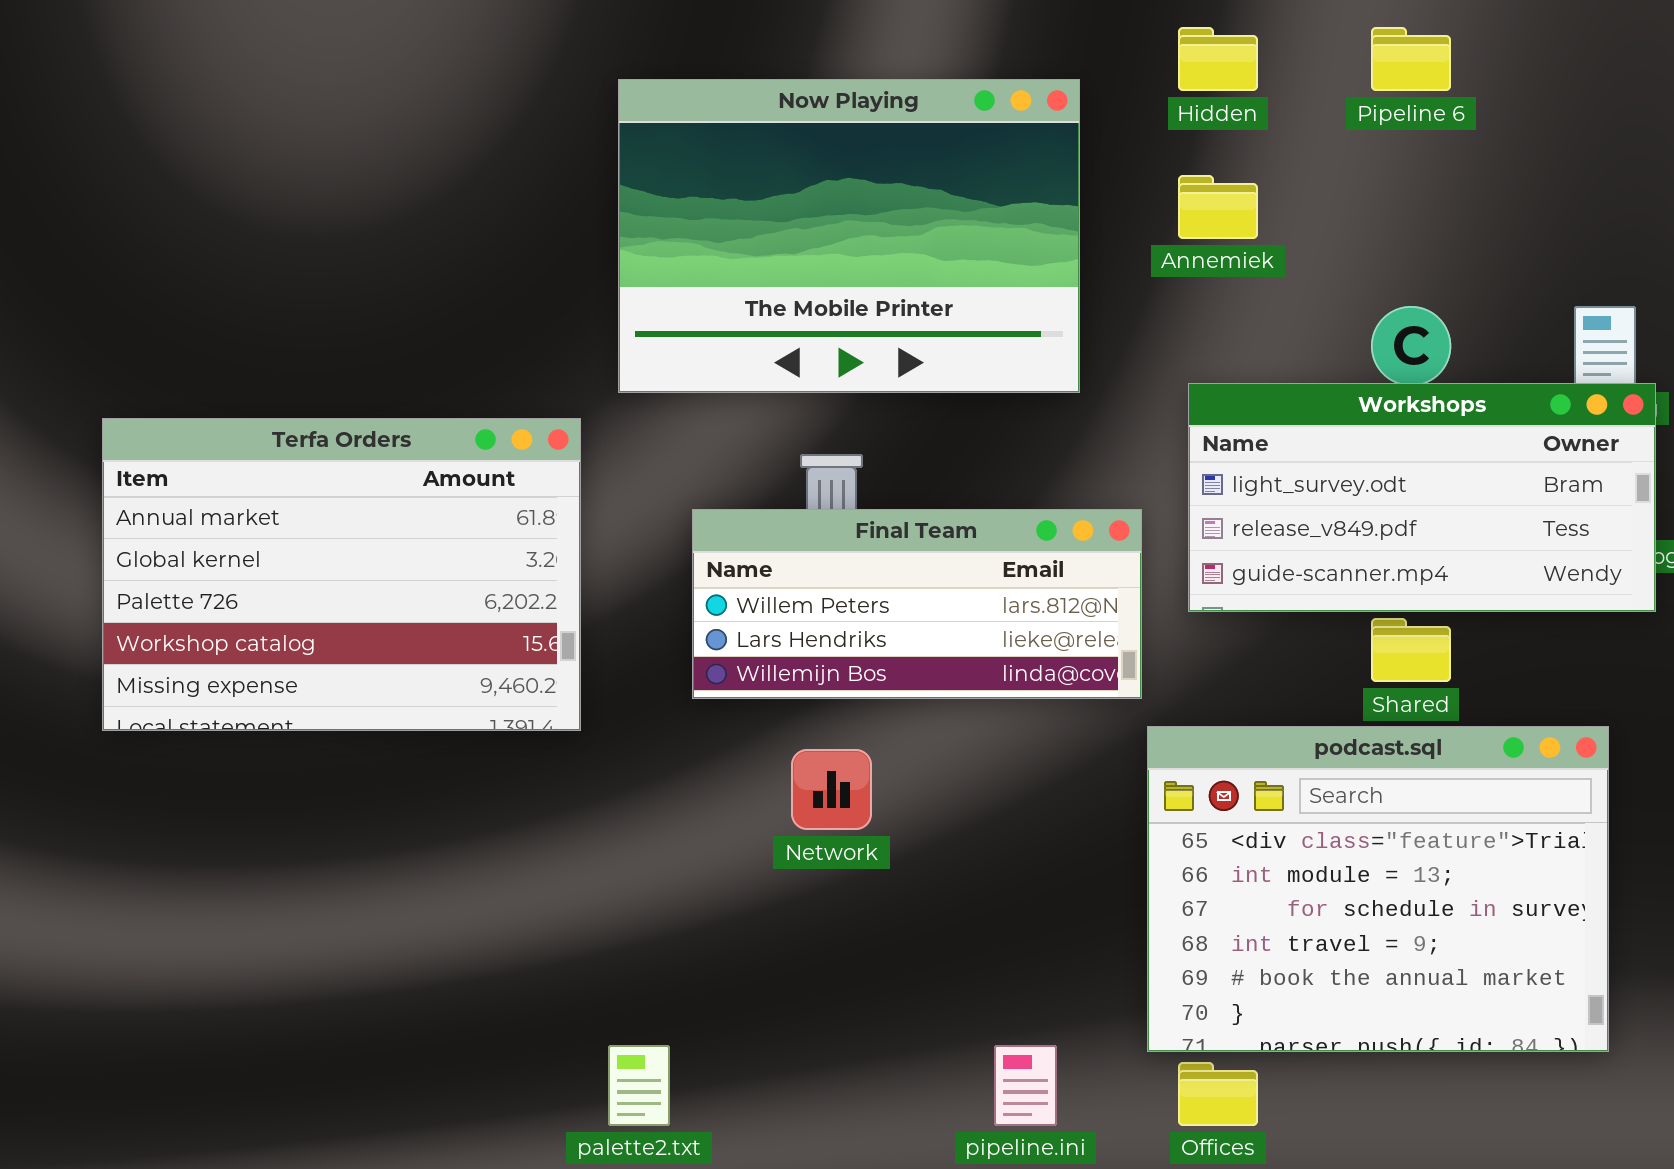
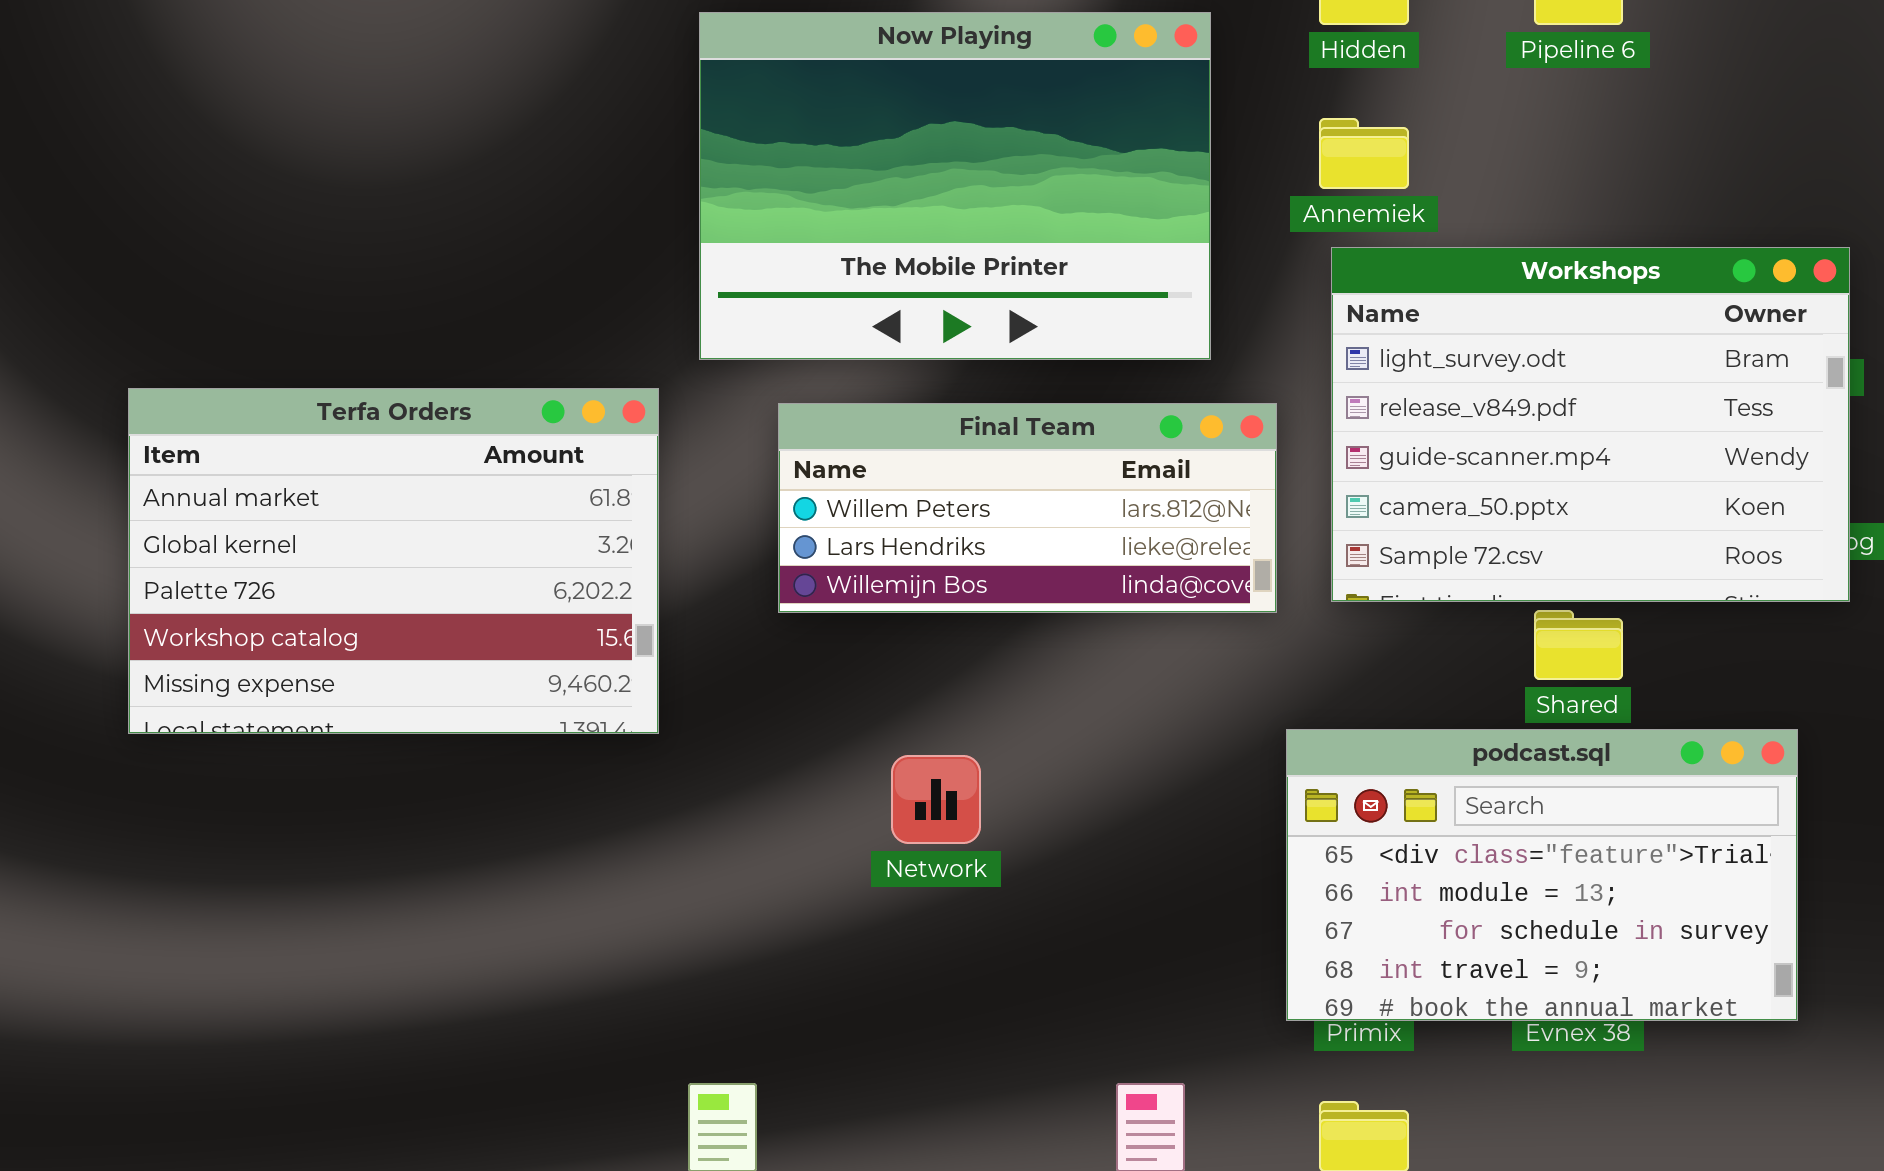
Workshops: [1188,383,1656,612] -> [1331,247,1850,602], resized
Final Team: [692,509,1142,699] -> [778,403,1277,613], moved
podcast.sql: [1147,726,1609,1052] -> [1286,729,1798,1021], resized

